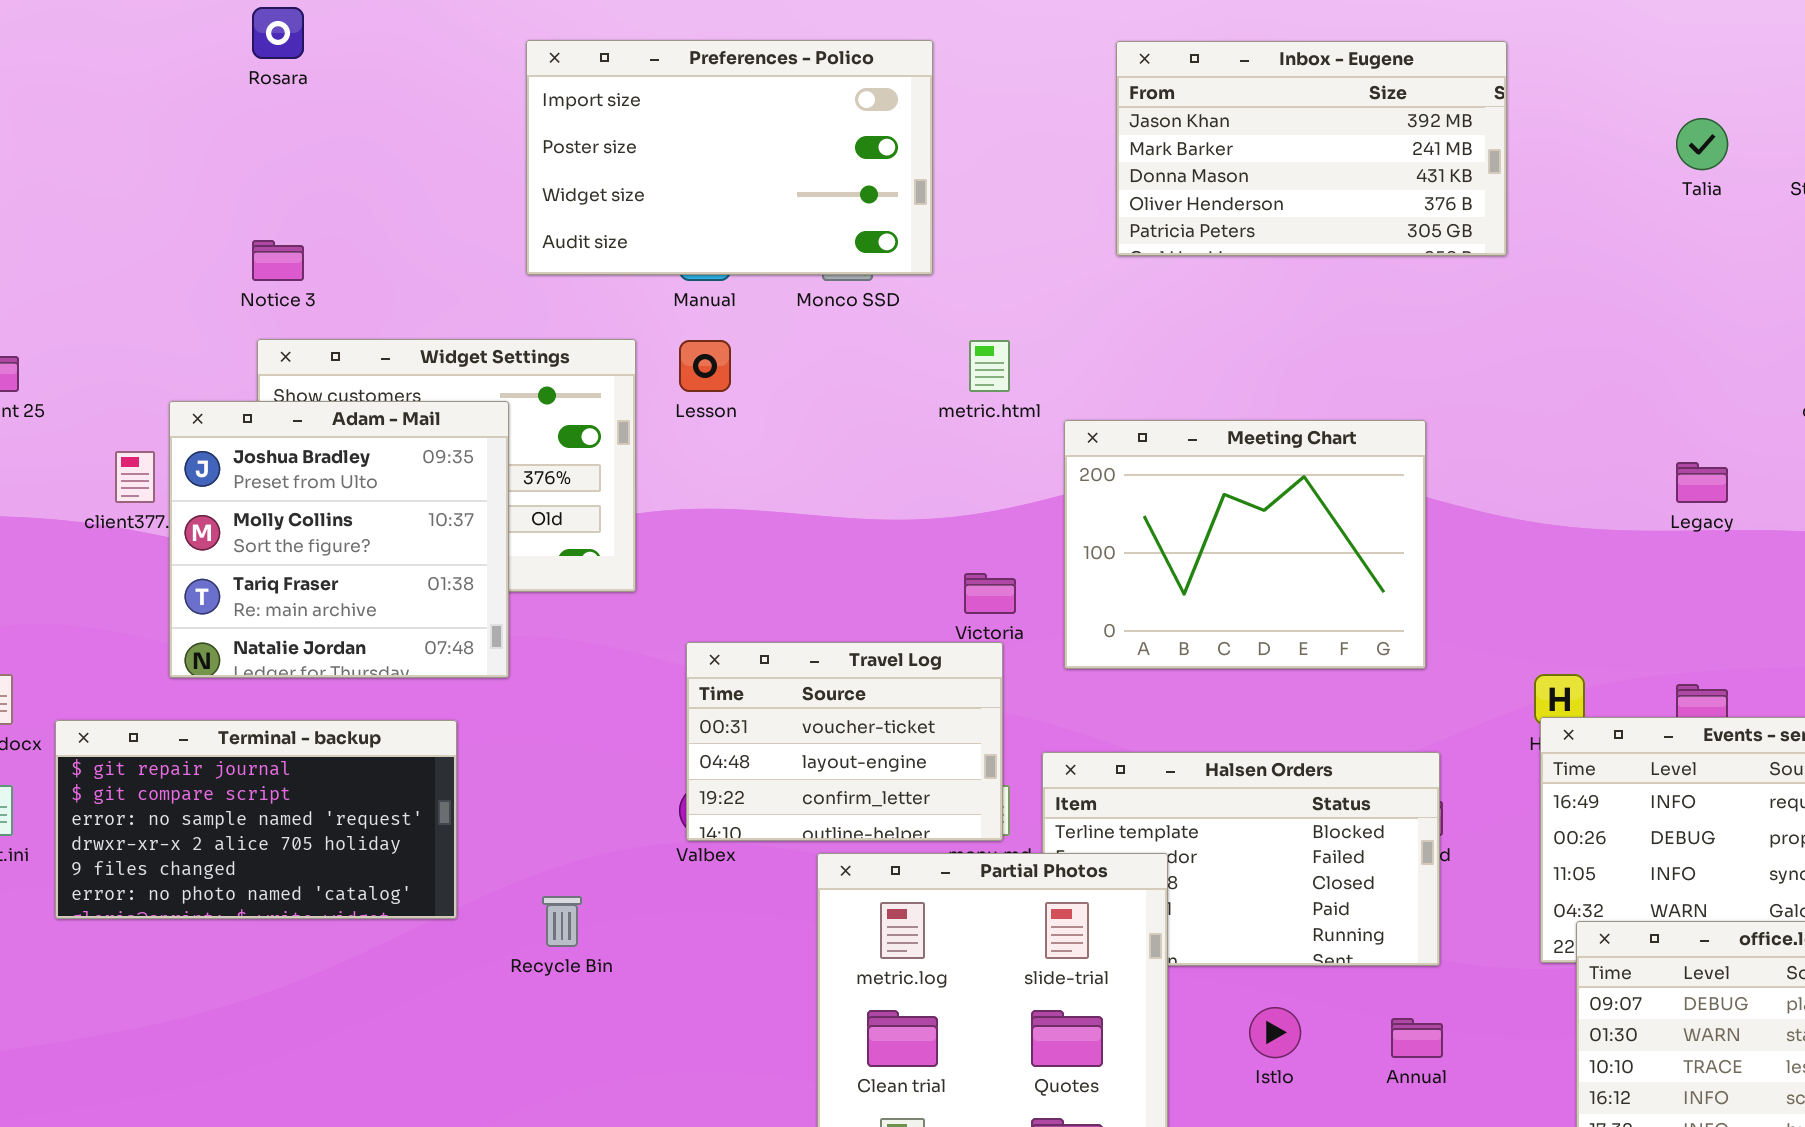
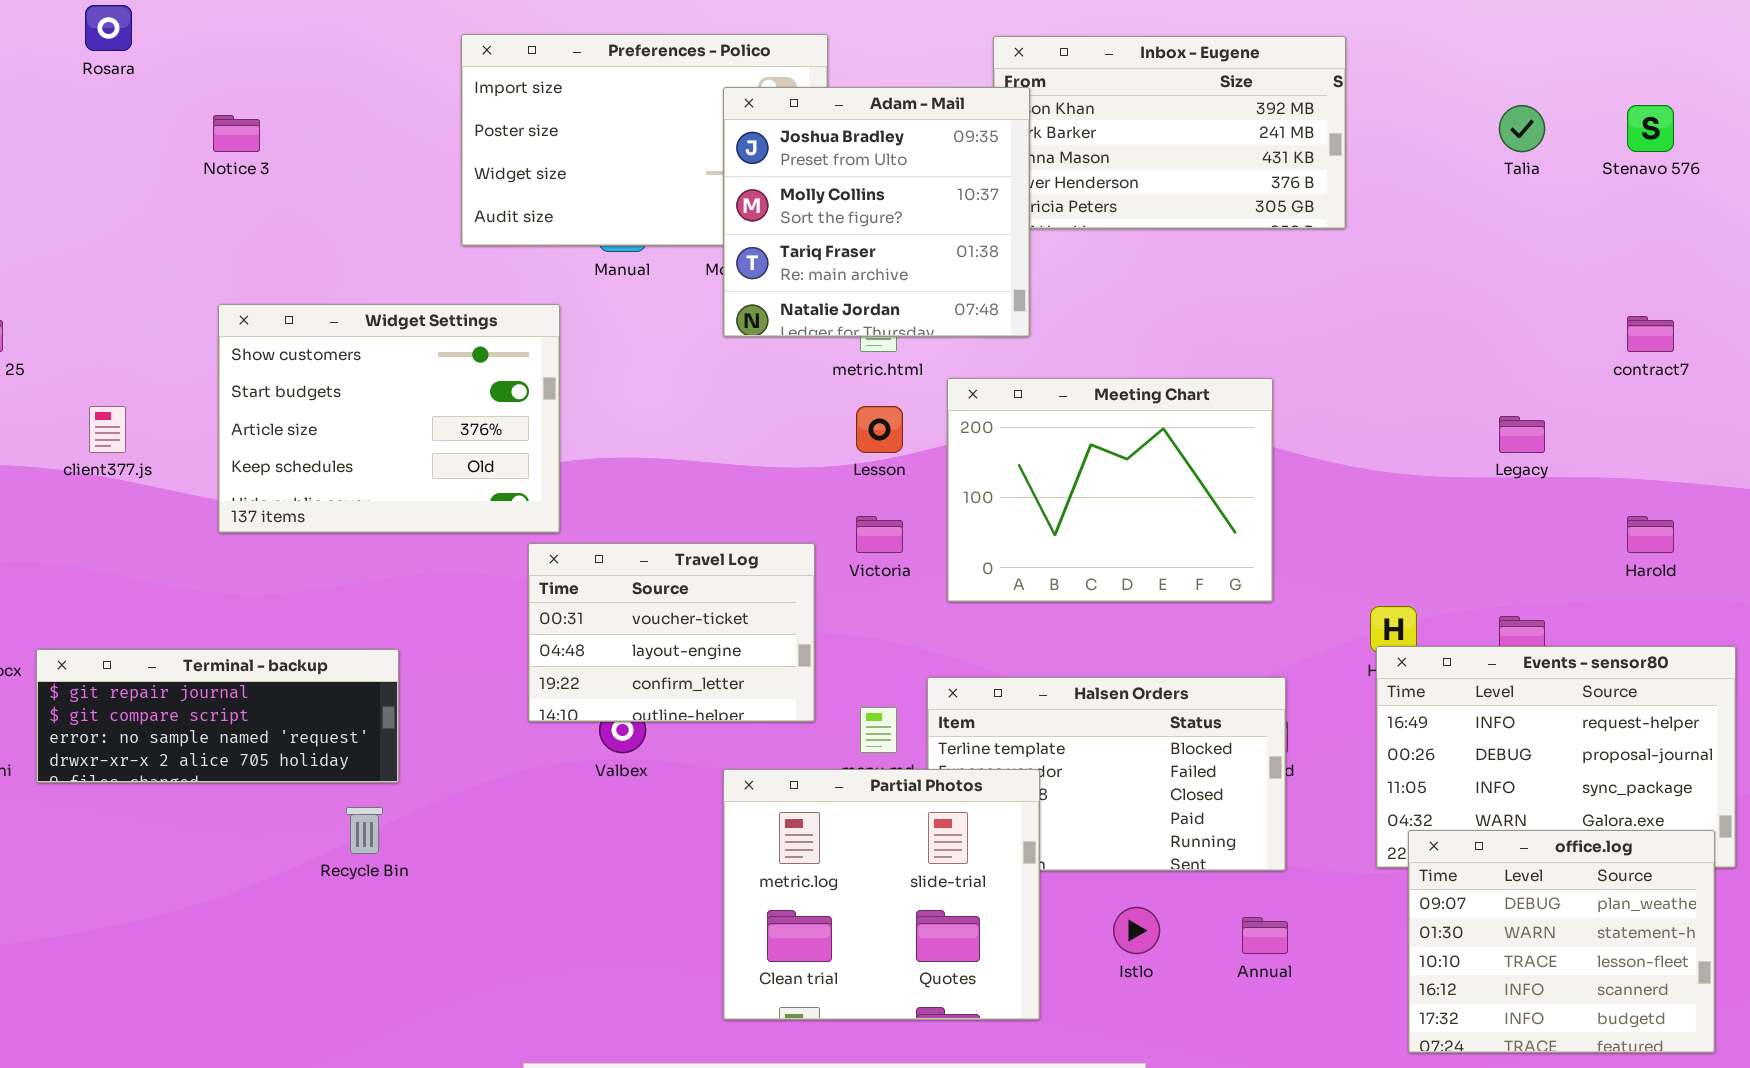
Rosara: [252,7,304,59] -> [85,5,132,51], moved
Notice 3: [252,240,304,281] -> [213,115,260,152], moved
Lesson: [679,340,731,392] -> [856,406,903,453], moved
Adam - Mail: [169,401,509,678] -> [723,87,1030,337], moved
Travel Log: [686,642,1003,841] -> [528,543,815,722], moved
Terminal - backup: [55,720,457,919] -> [36,649,399,783], resized
Recycle Bin: [542,896,582,947] -> [346,807,383,854], moved

